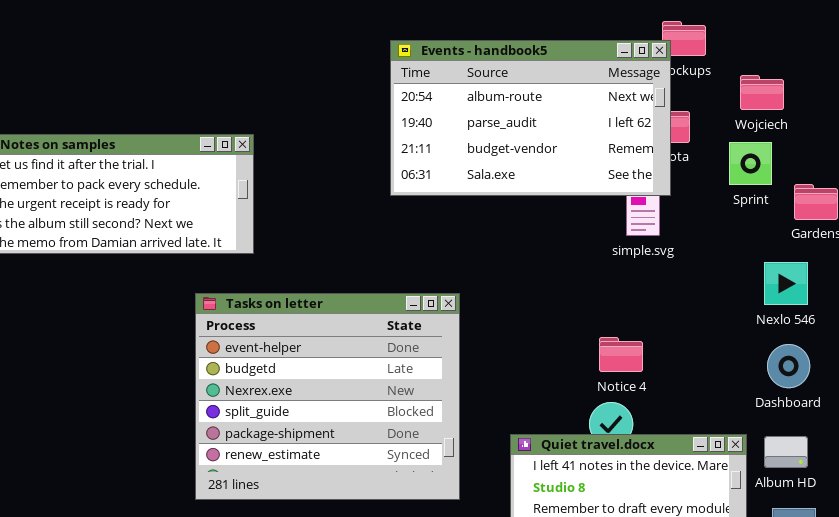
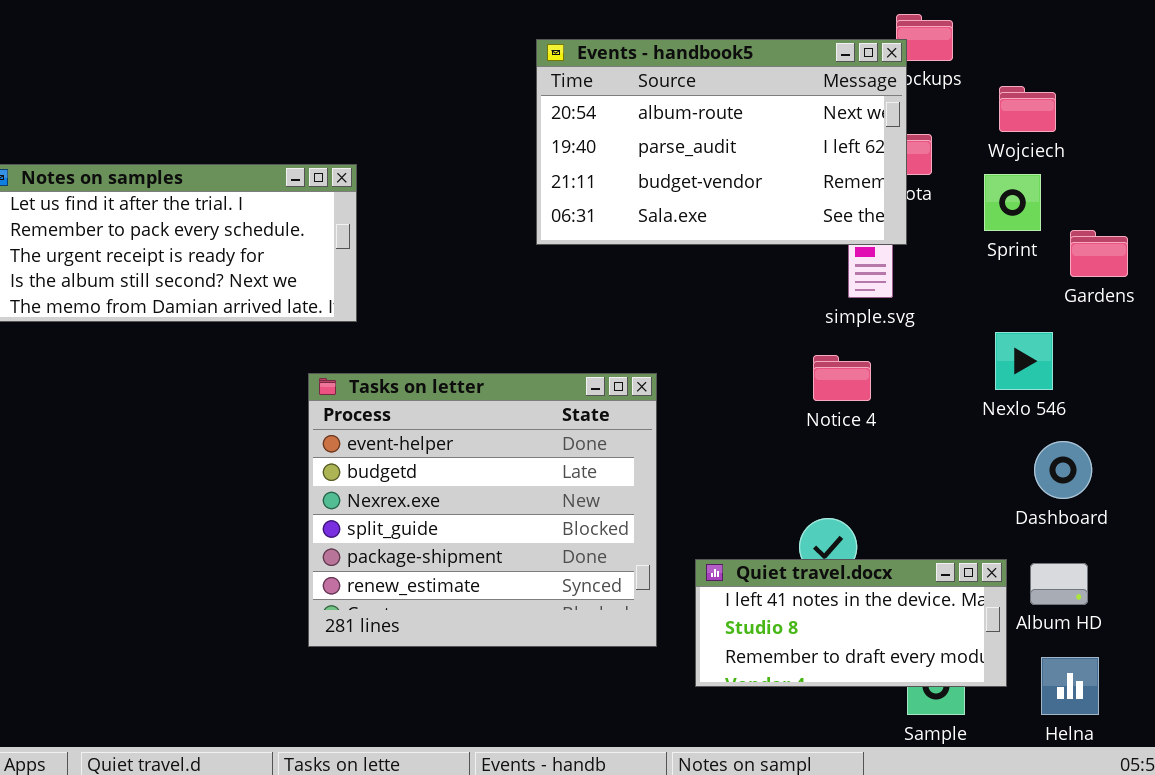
Nexlo 546: [764,262,808,305] -> [995,332,1053,390], moved
Tasks on letter: [195,293,460,500] -> [308,373,657,647], moved
Notice 4: [599,337,643,372] -> [813,355,871,401], moved

